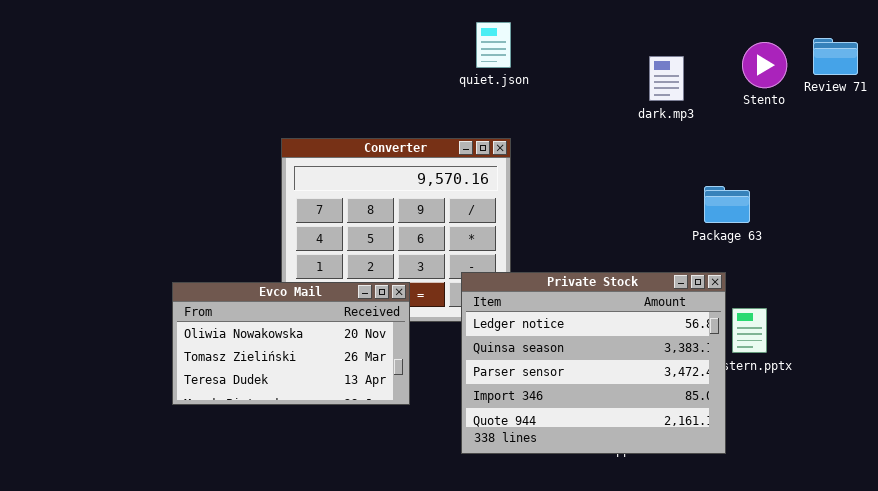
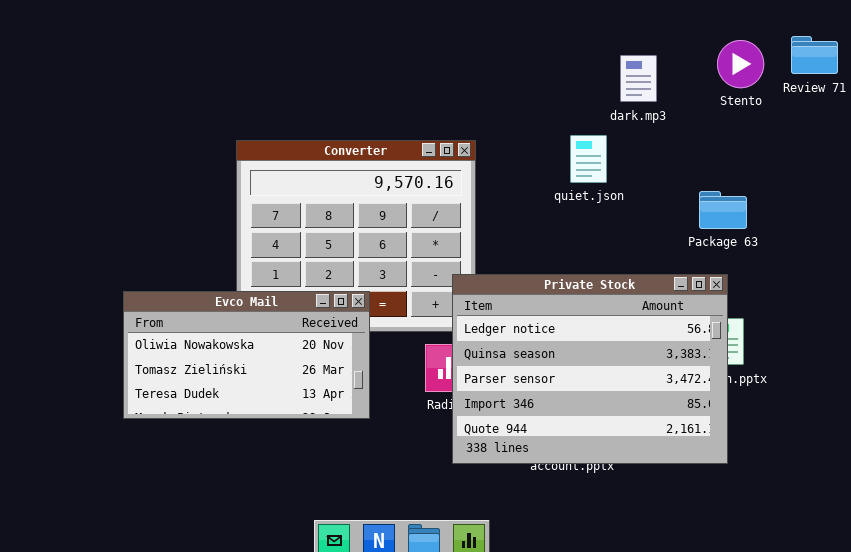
quiet.json: [476,22,511,68] -> [570,135,607,183], moved
Package 63: [704,186,750,223] -> [699,191,747,229], moved
Private Stock: [461,272,726,454] -> [452,274,728,464], moved

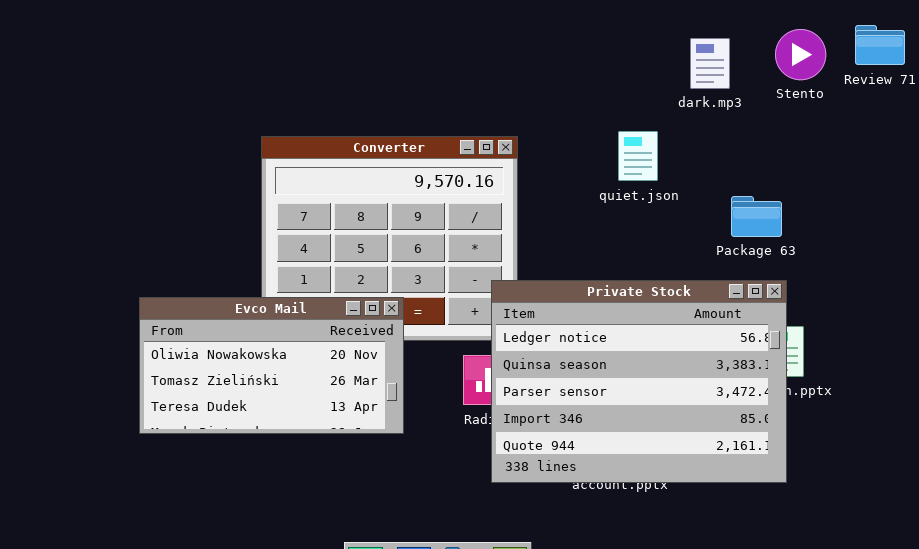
dark.mp3: [620,55,657,102] -> [690,38,730,89], moved
Package 63: [699,191,747,229] -> [731,196,782,237], moved

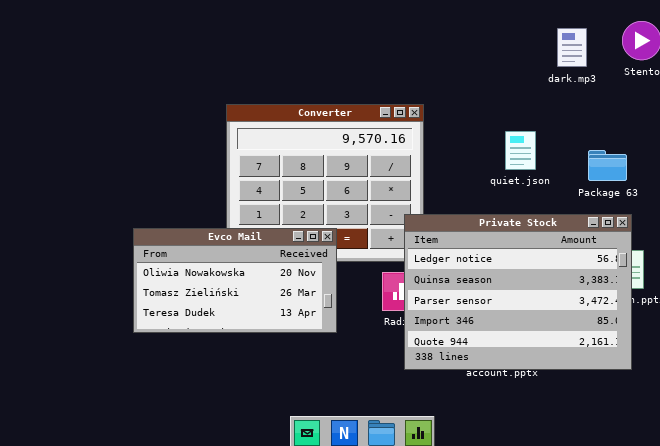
quiet.json: [618,131,658,181] -> [505,131,536,170], moved

